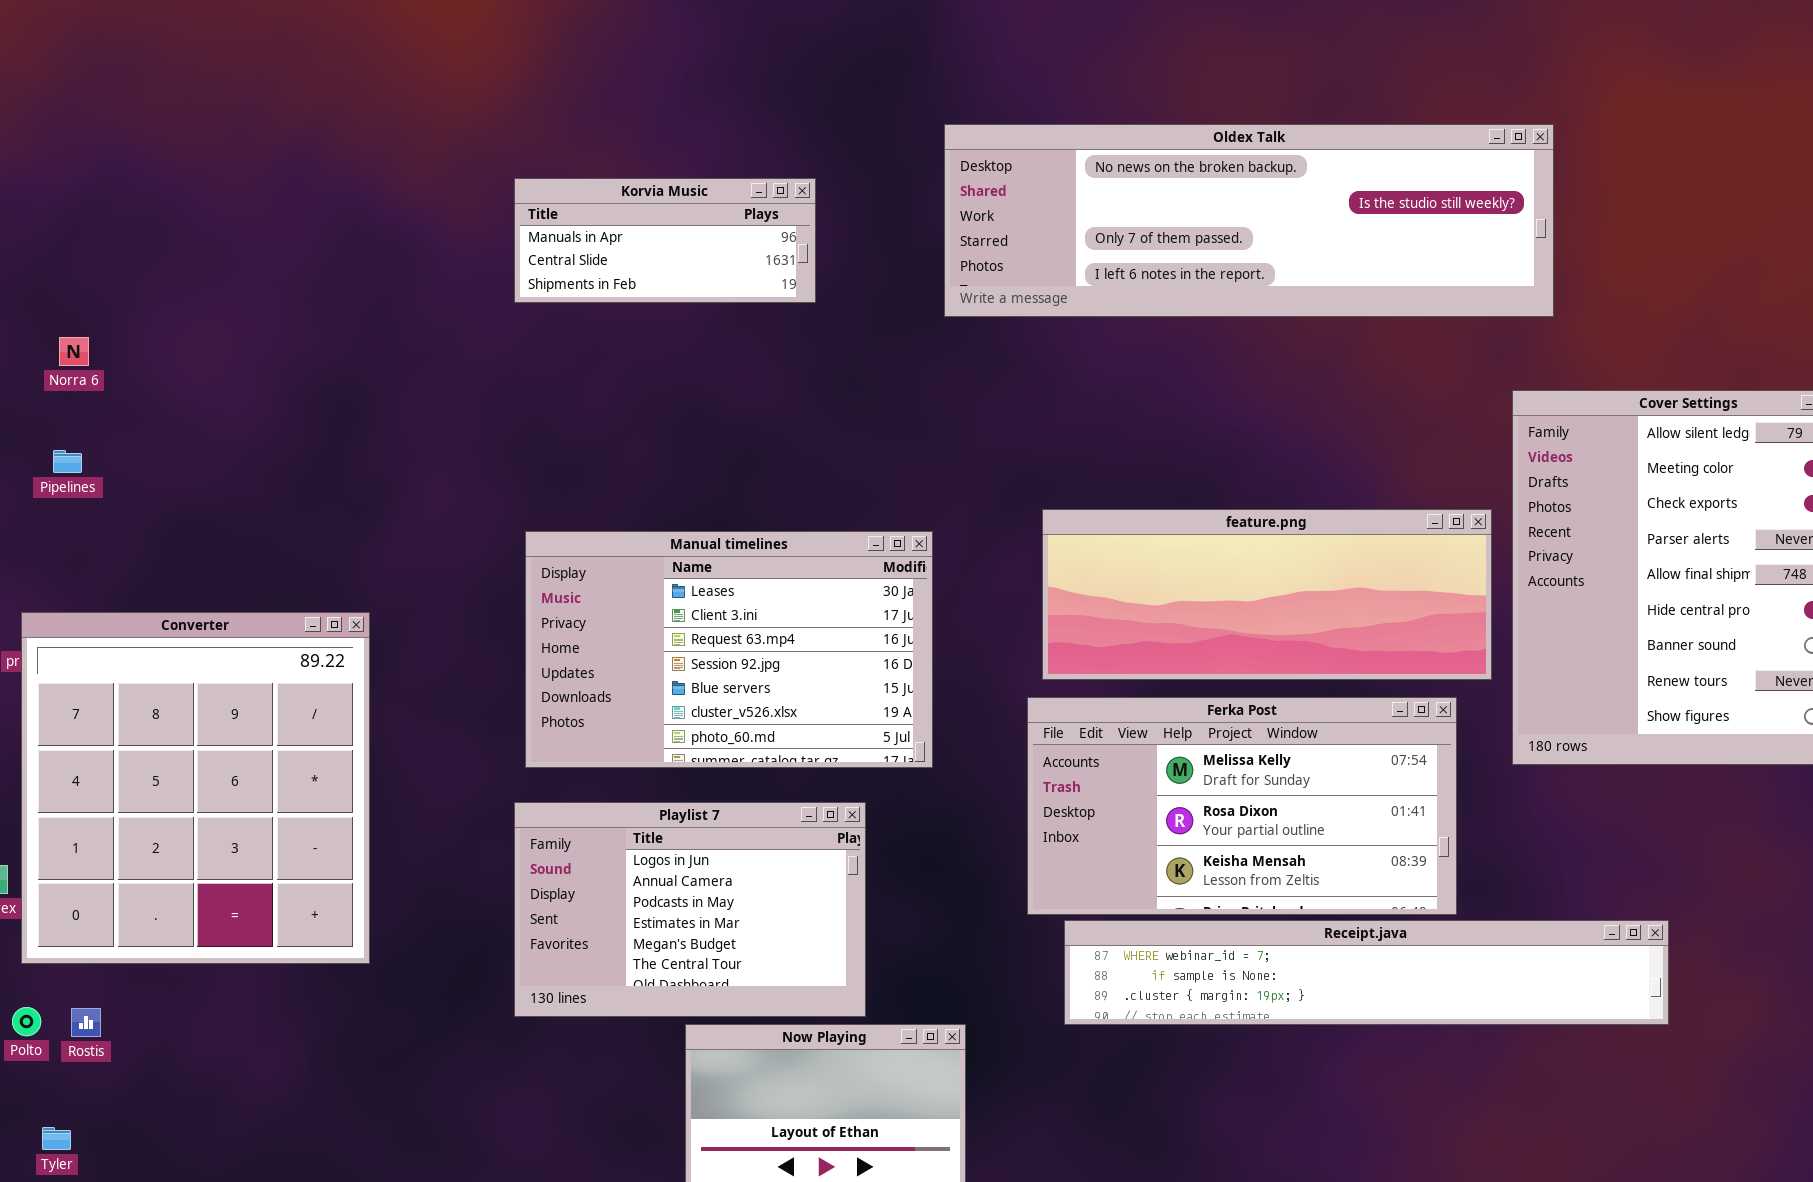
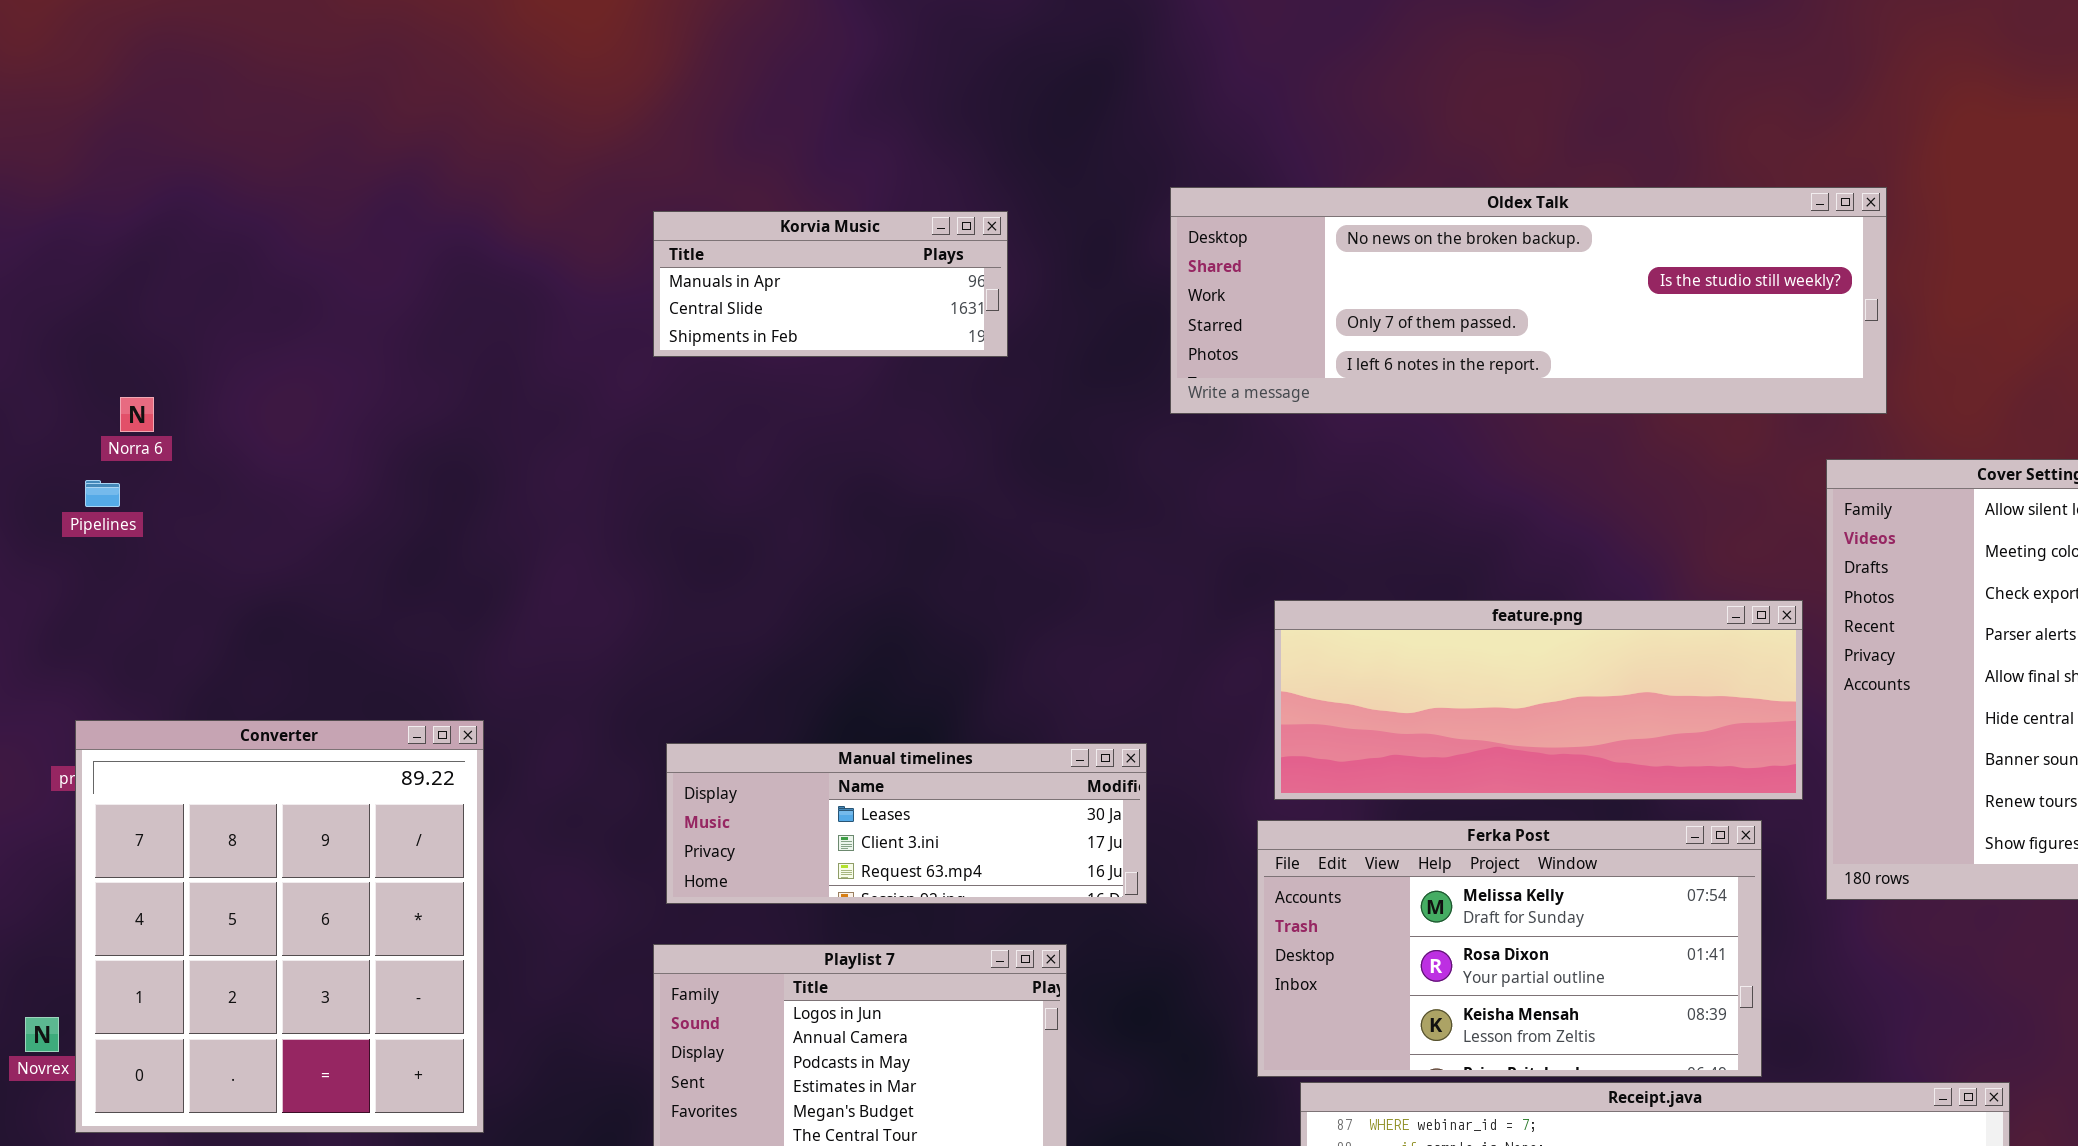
Oldex Talk: [944,124,1554,317] -> [1170,187,1887,414], moved
Pipelines: [53,450,82,473] -> [85,480,120,507], moved
Manual timelines: [525,531,933,768] -> [666,743,1147,904], resized

